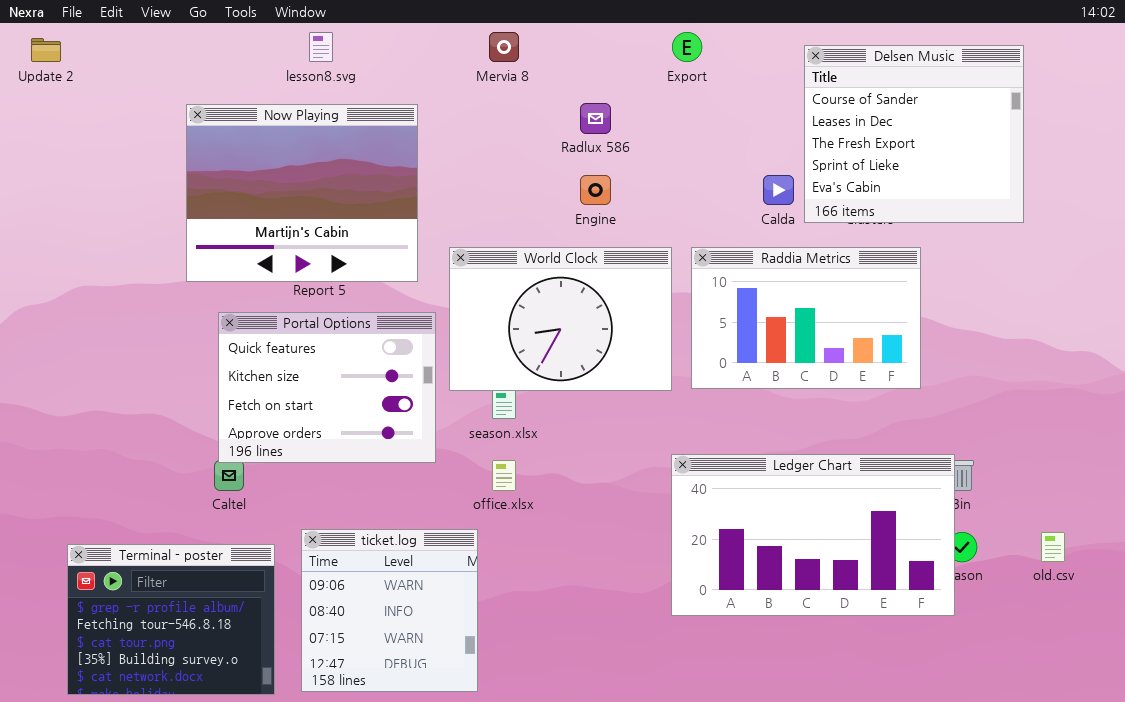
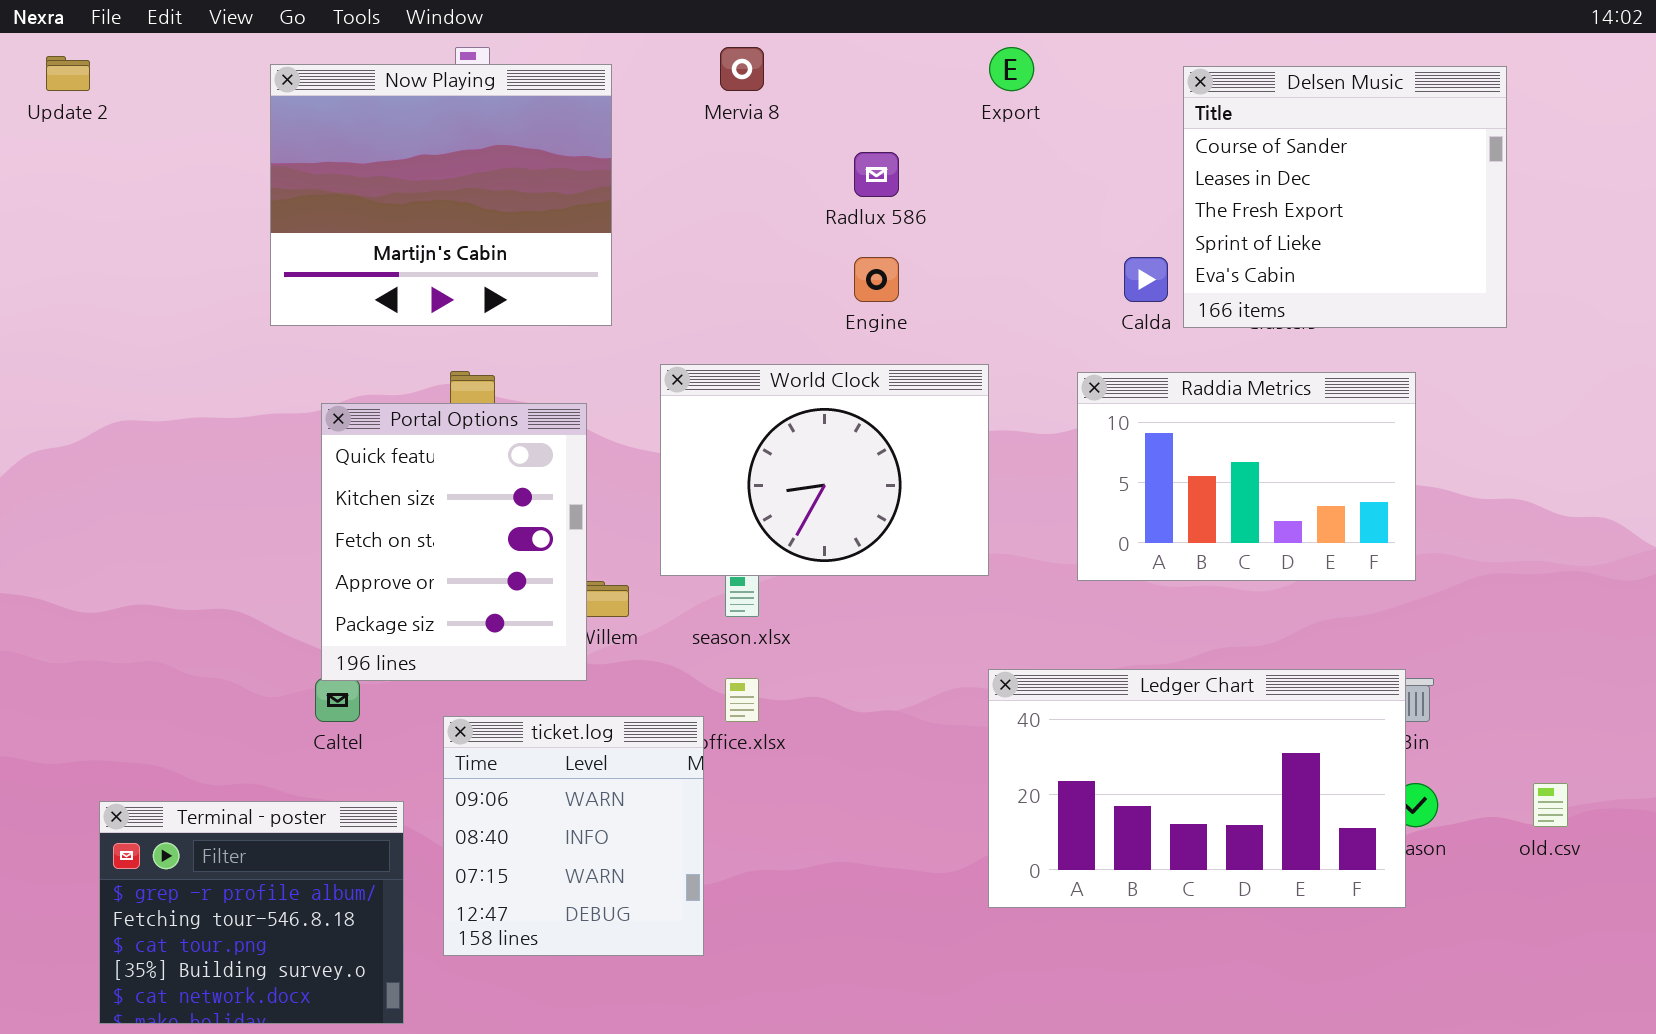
Now Playing: [186,104,418,282] -> [270,64,612,326], moved
Raddia Metrics: [691,247,921,389] -> [1077,372,1416,581], moved
Portal Options: [218,312,436,463] -> [321,403,587,681], resized
ticket.log: [301,529,478,692] -> [443,716,704,956], moved

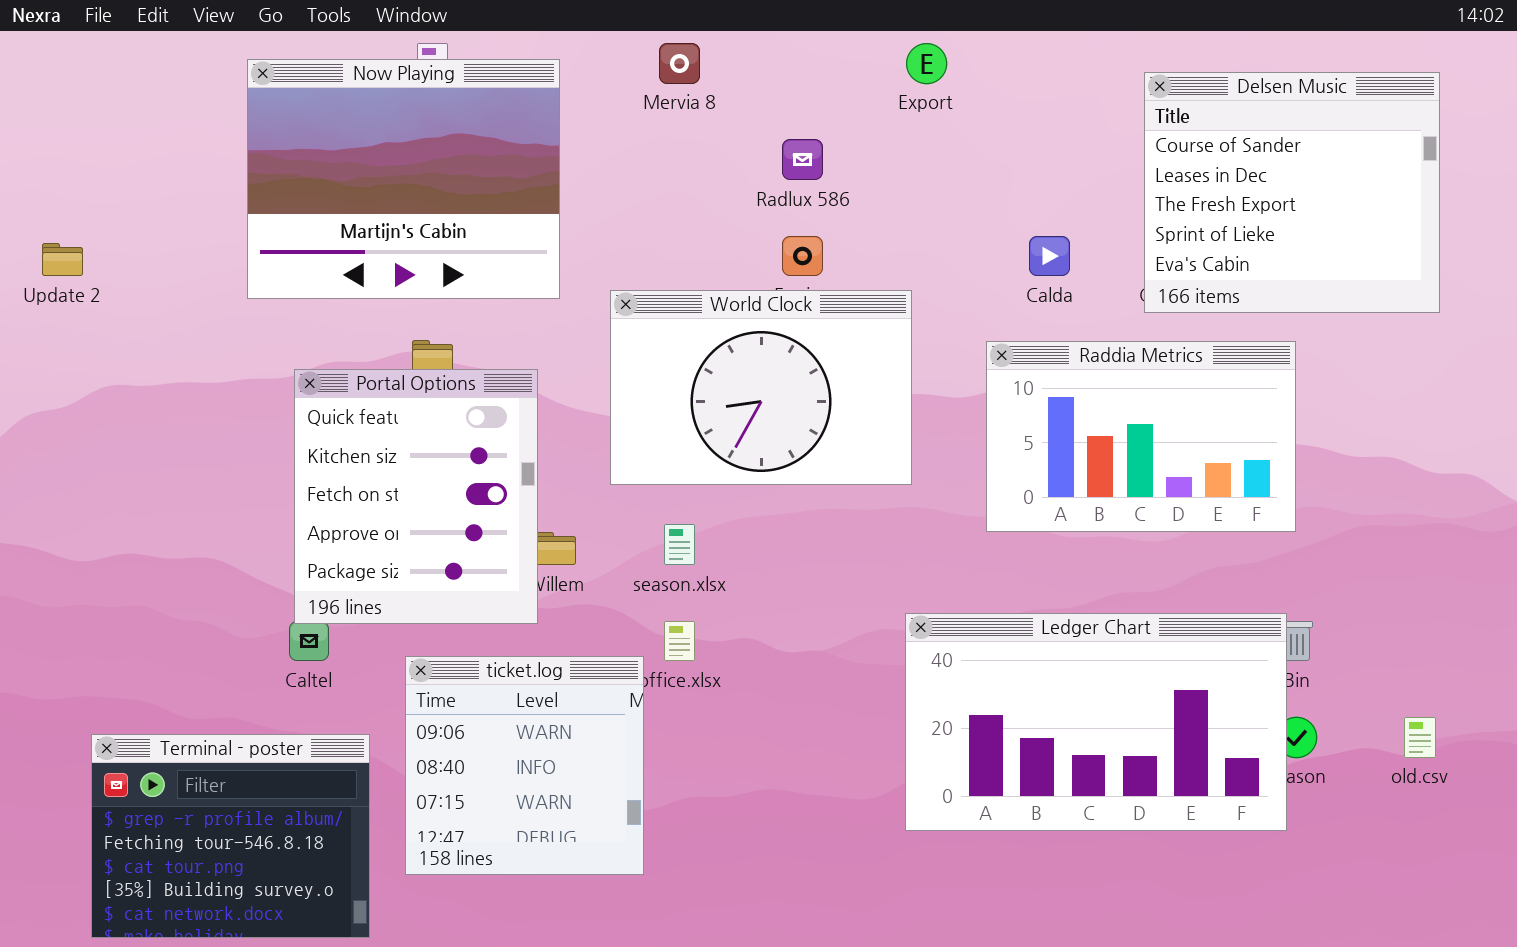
Update 2: [46,56,90,91] -> [42,243,83,276], moved
Delsen Music: [1183,66,1507,328] -> [1144,72,1440,313], moved
World Clock: [660,364,989,576] -> [610,290,912,485], moved

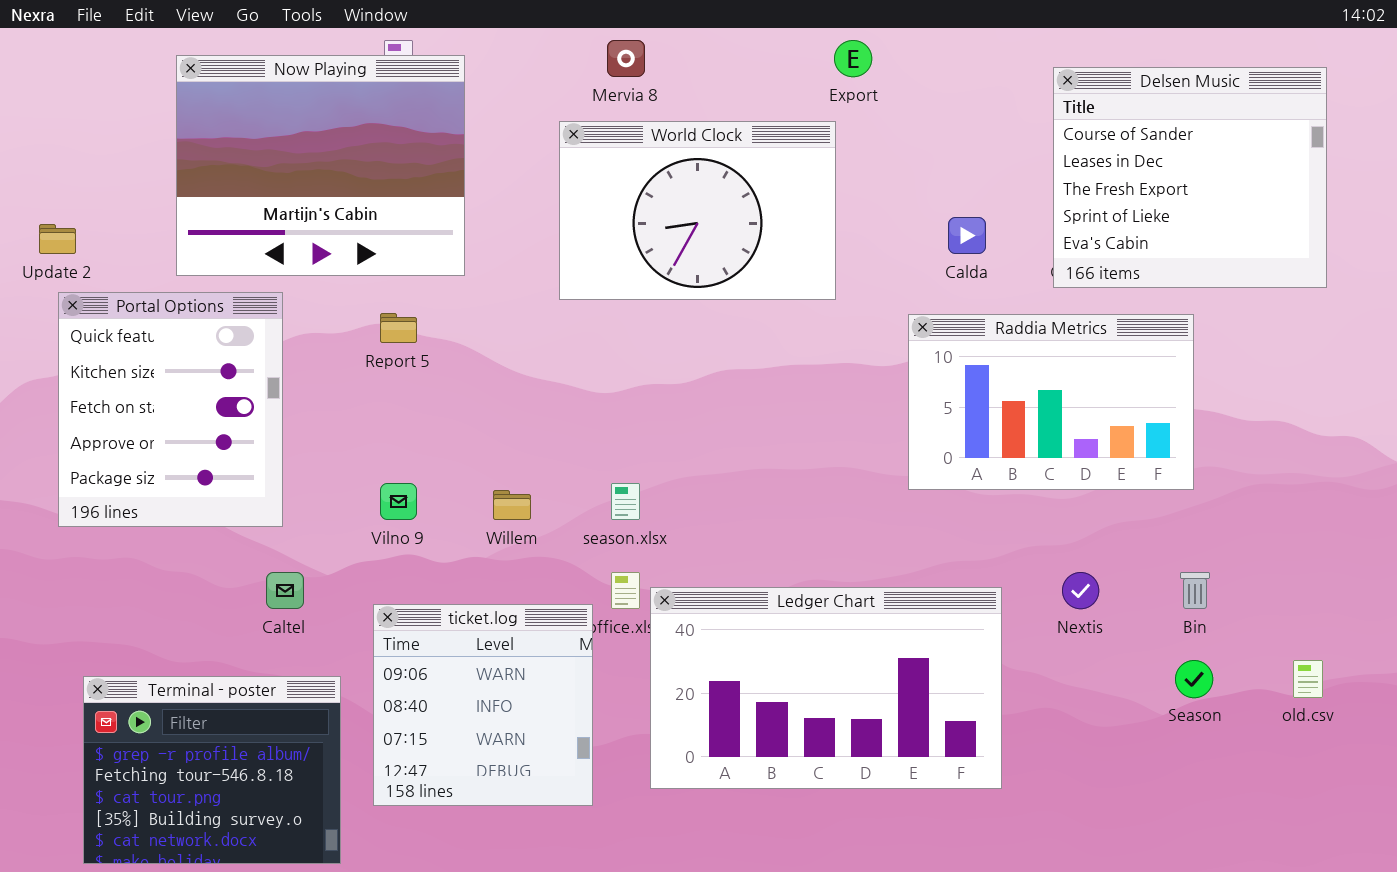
Now Playing: [247,59,560,299] -> [176,55,465,276], moved
World Clock: [610,290,912,485] -> [559,121,836,300], moved
Portal Options: [294,369,538,624] -> [58,292,283,527], moved
Ledger Chart: [905,613,1287,831] -> [650,587,1002,789], moved

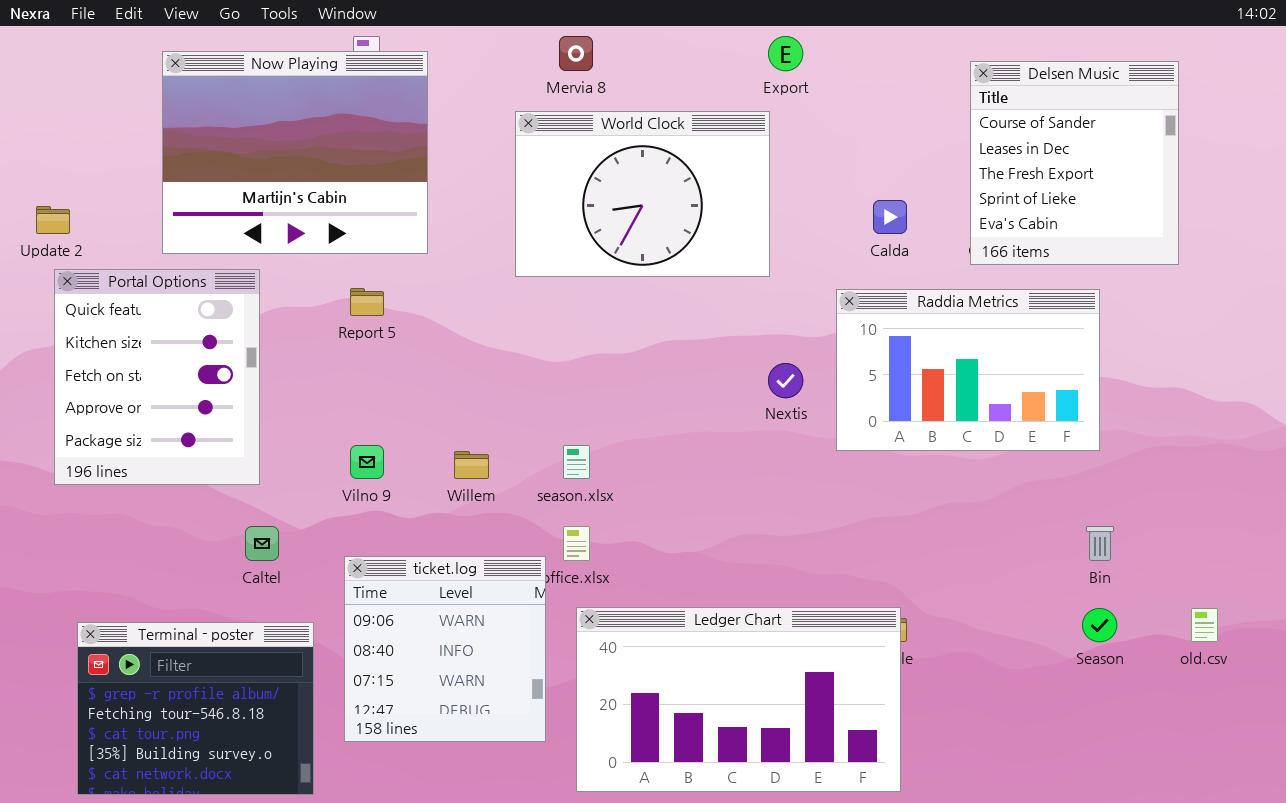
Delsen Music: [1053,67,1327,288] -> [970,61,1179,265], resized
Nextis: [1062,572,1099,609] -> [768,363,803,398], moved
Ledger Chart: [650,587,1002,789] -> [576,607,901,792], moved

